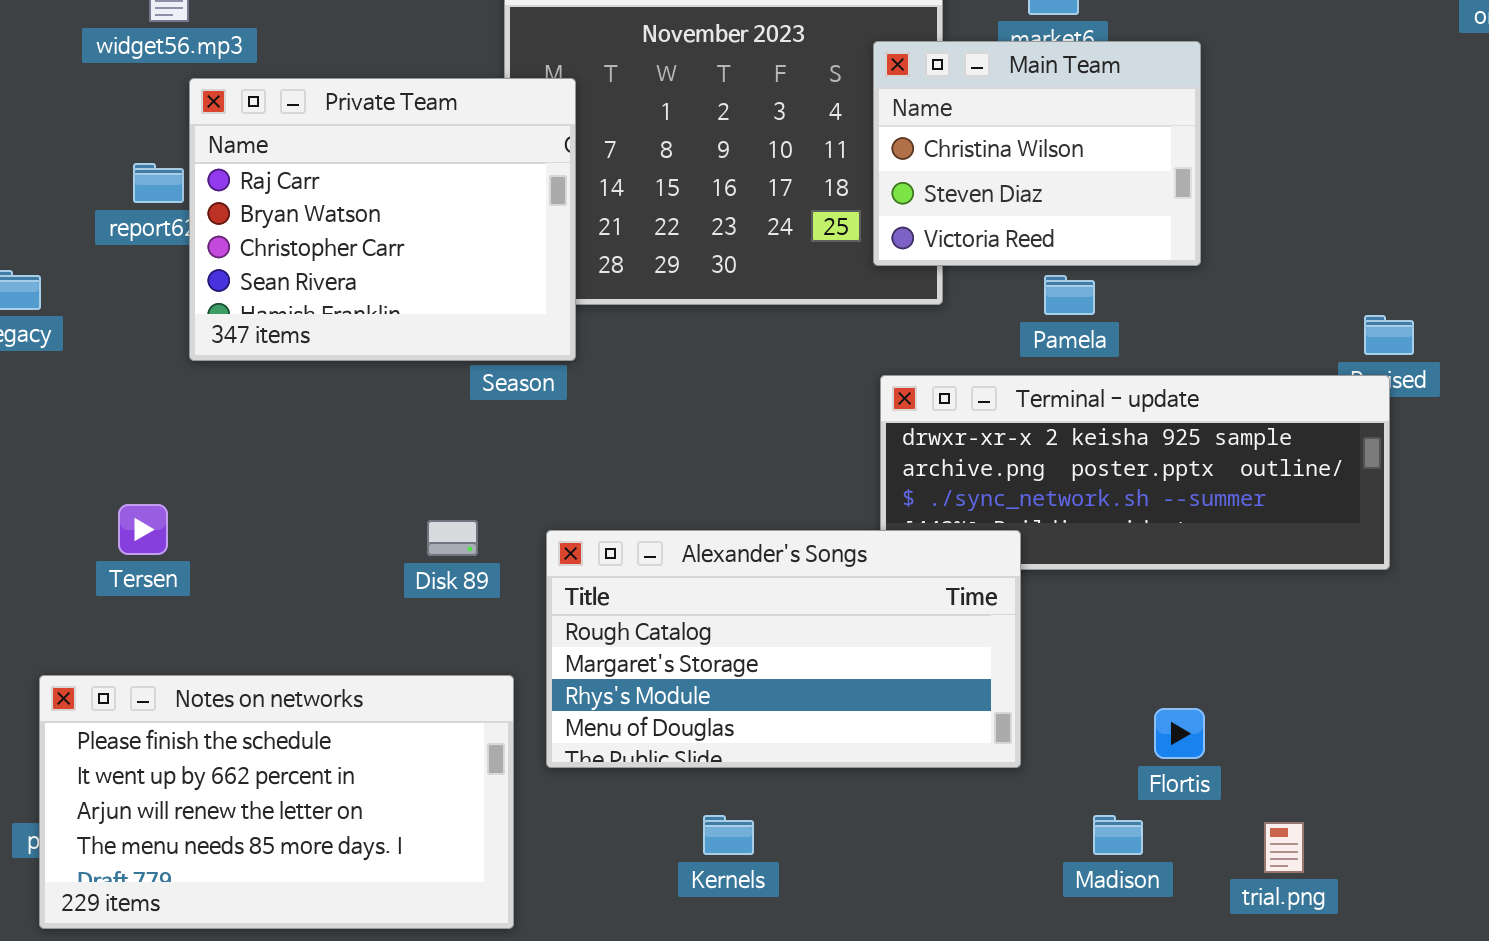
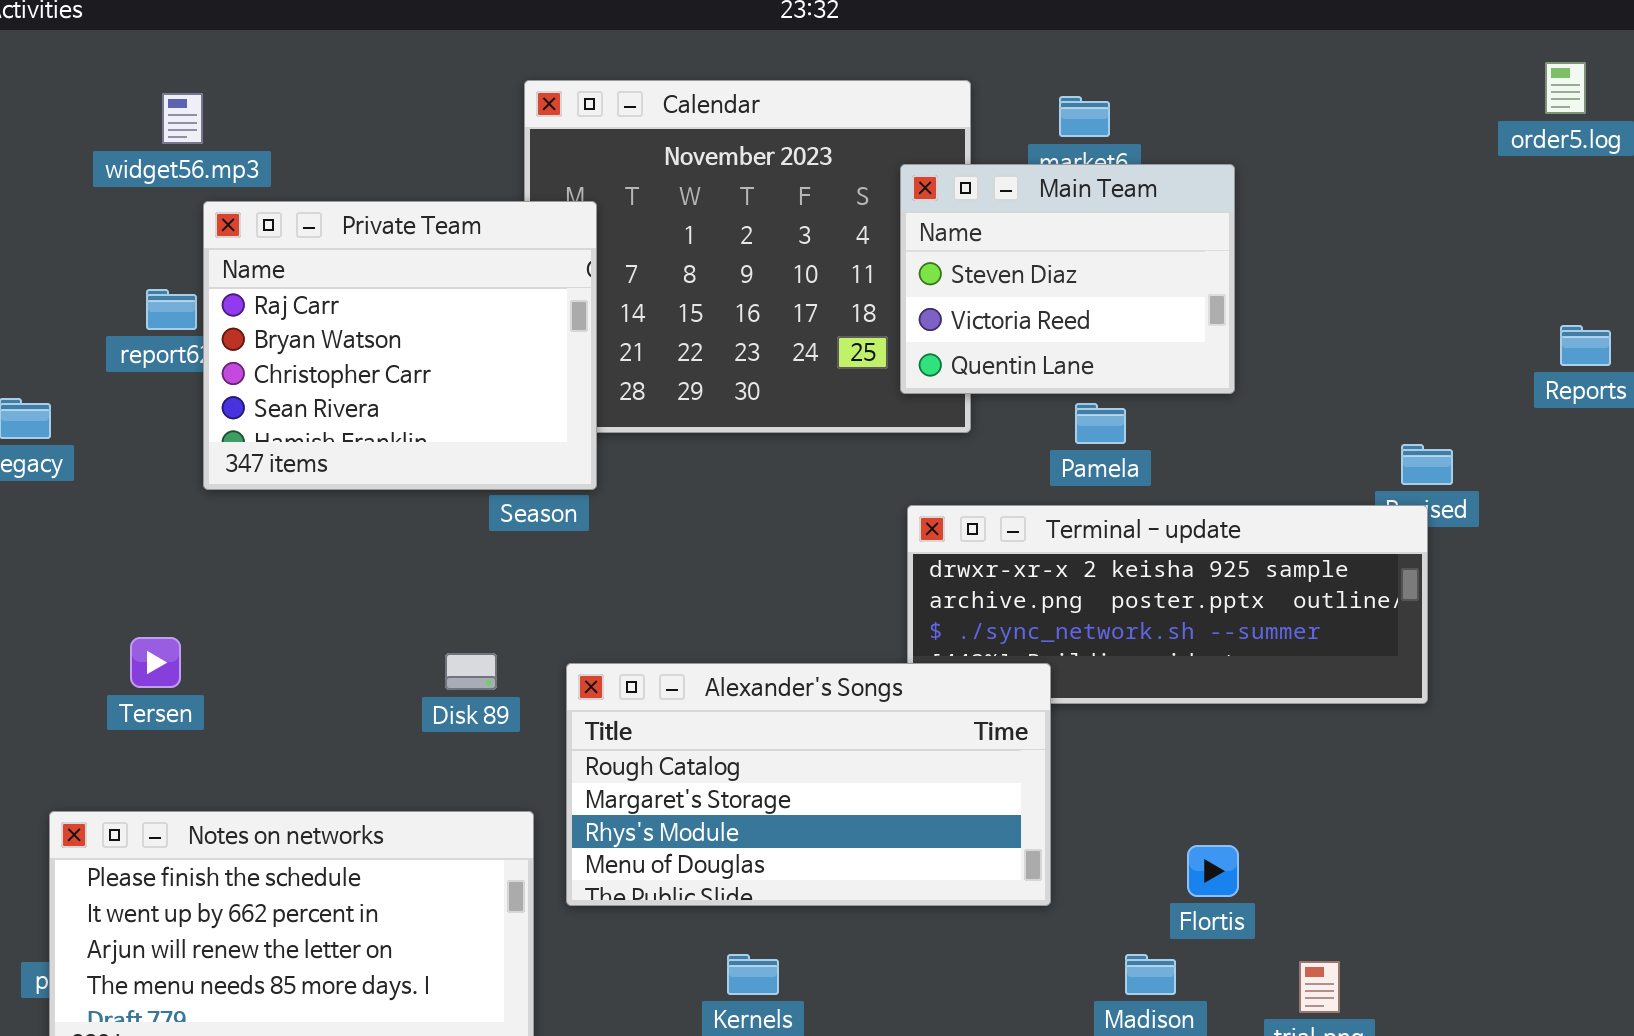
Main Team: [873,41,1201,266] -> [900,164,1235,394], scrolled down 1 row

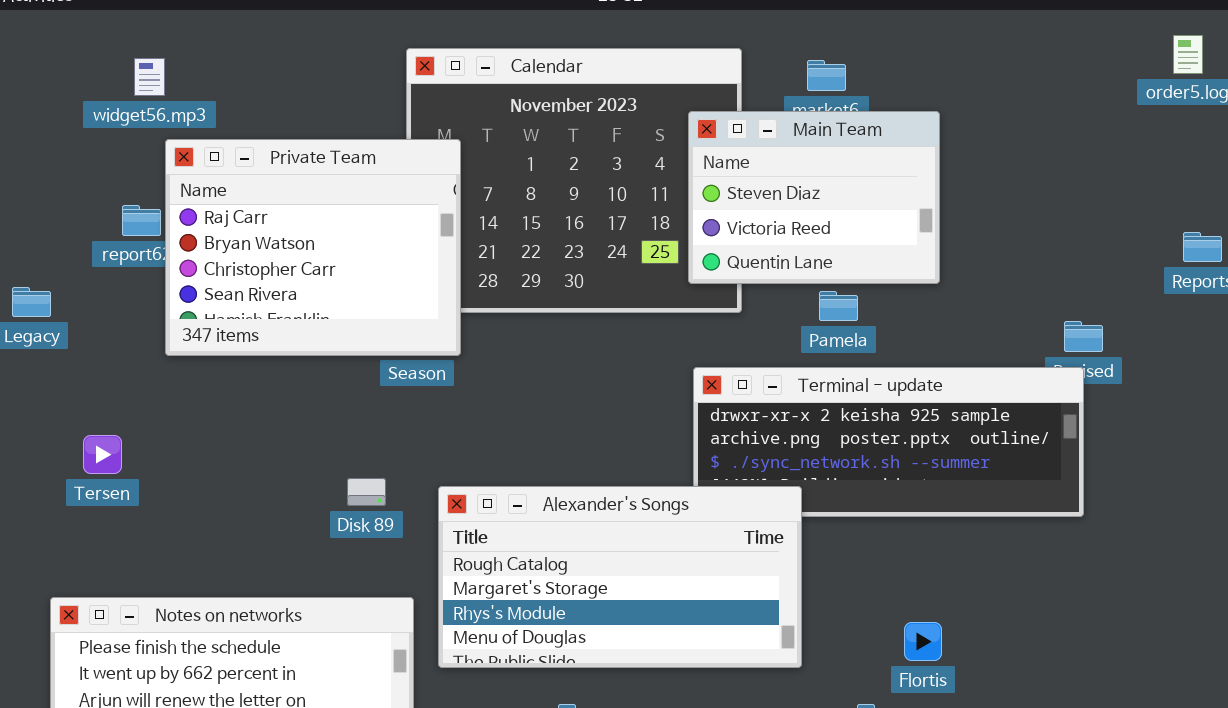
Tersen: [130,637,181,688] -> [83,435,122,474], moved

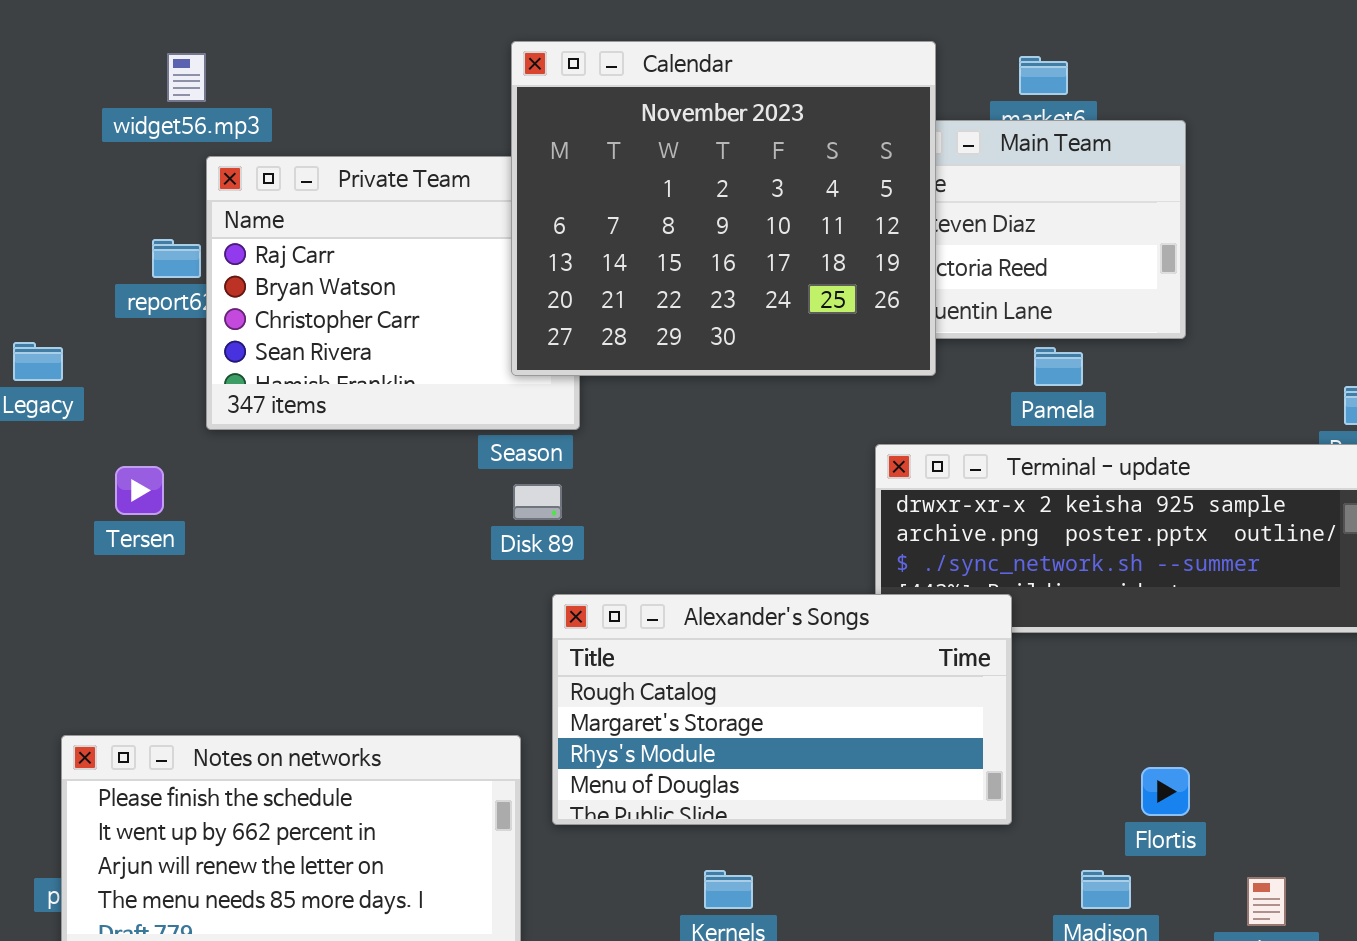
Calendar: [406,48,742,313] -> [511,41,936,376], raised
Tersen: [83,435,122,474] -> [115,466,164,515], moved
Disk 89: [347,478,386,506] -> [513,484,562,520], moved

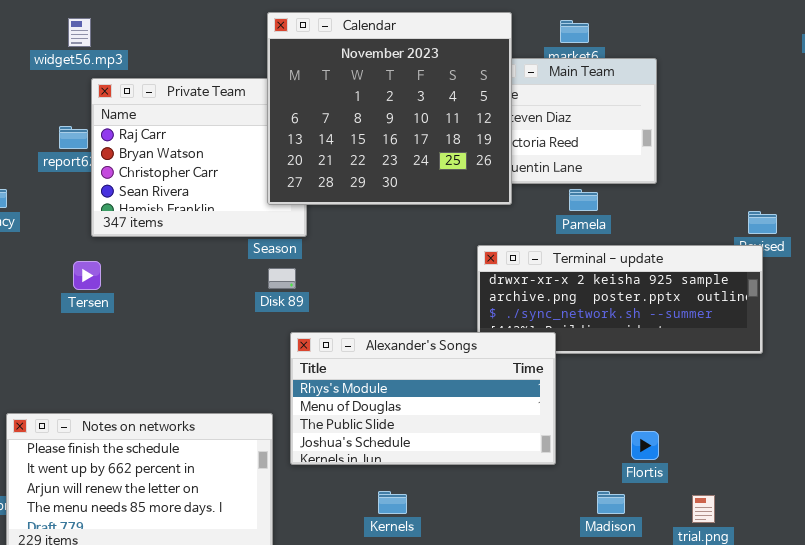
Tersen: [115,466,164,515] -> [73,261,101,290], moved
Alexander's Songs: [552,594,1012,825] -> [290,332,556,465], scrolled down 2 rows

